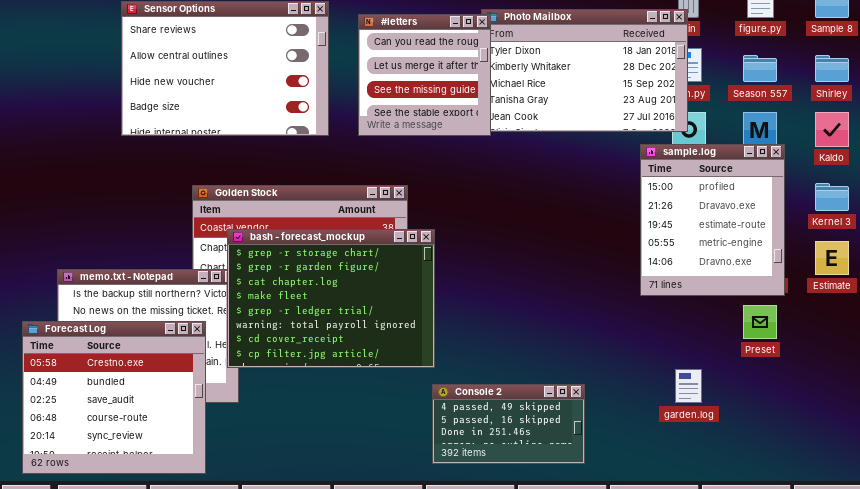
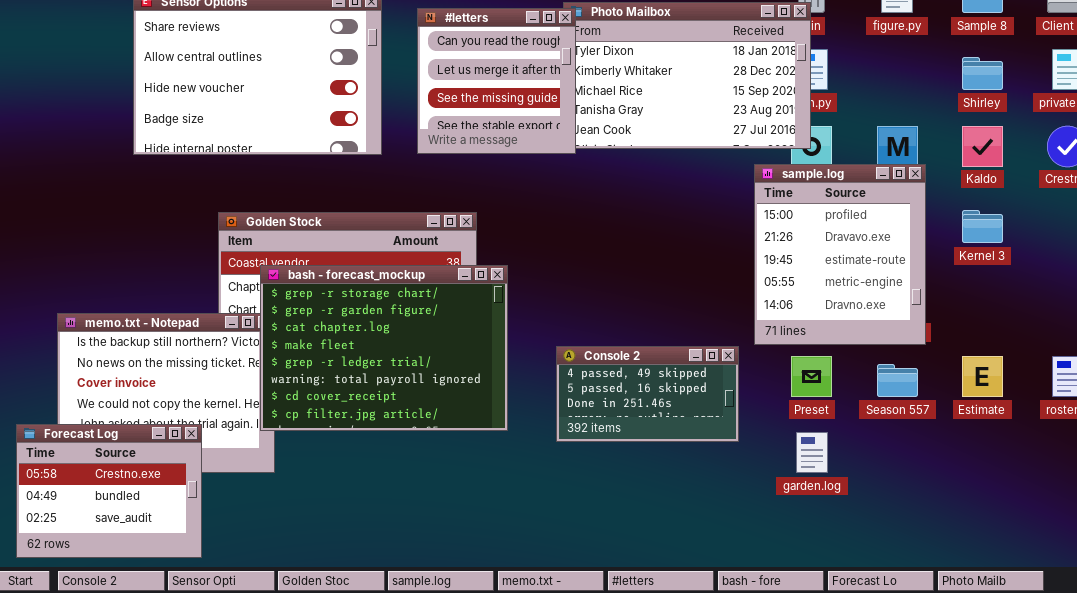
Season 557: [743,55,777,82] -> [877,364,918,397], moved
Estimate: [815,241,849,275] -> [962,356,1003,397], moved
Preset: [743,305,777,339] -> [791,356,832,397], moved
Forecast Log: [22,321,206,474] -> [16,424,202,558], resized
Console 2: [432,384,585,464] -> [556,346,739,442], moved

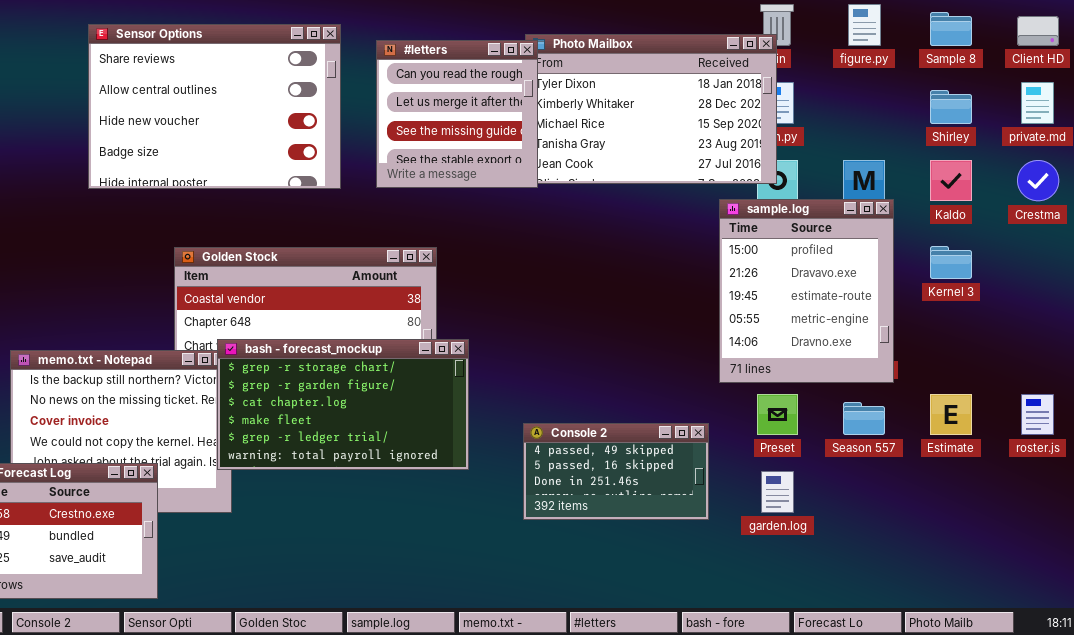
bash - forecast_mockup: [260,265,508,431] -> [217,339,469,470], resized
Console 2: [556,346,739,442] -> [523,423,709,520], moved

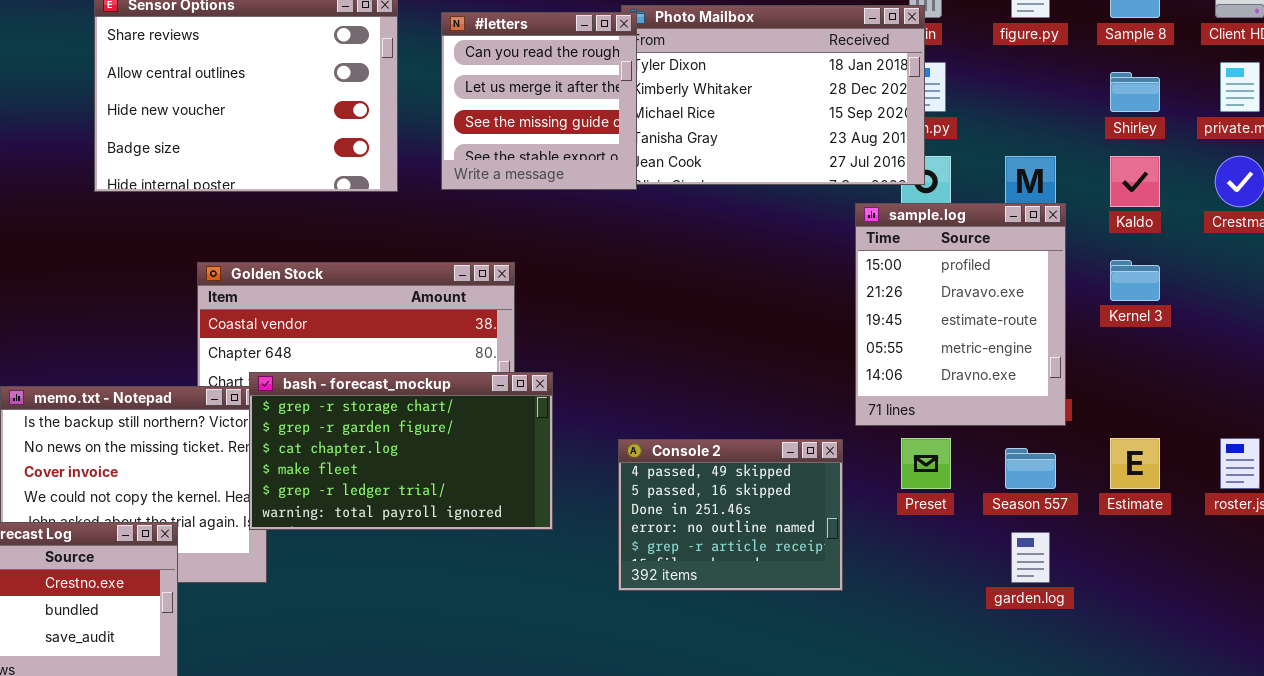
Console 2: [523,423,709,520] -> [618,439,843,591], resized
garden.log: [761,471,794,513] -> [1011,532,1050,583], moved

